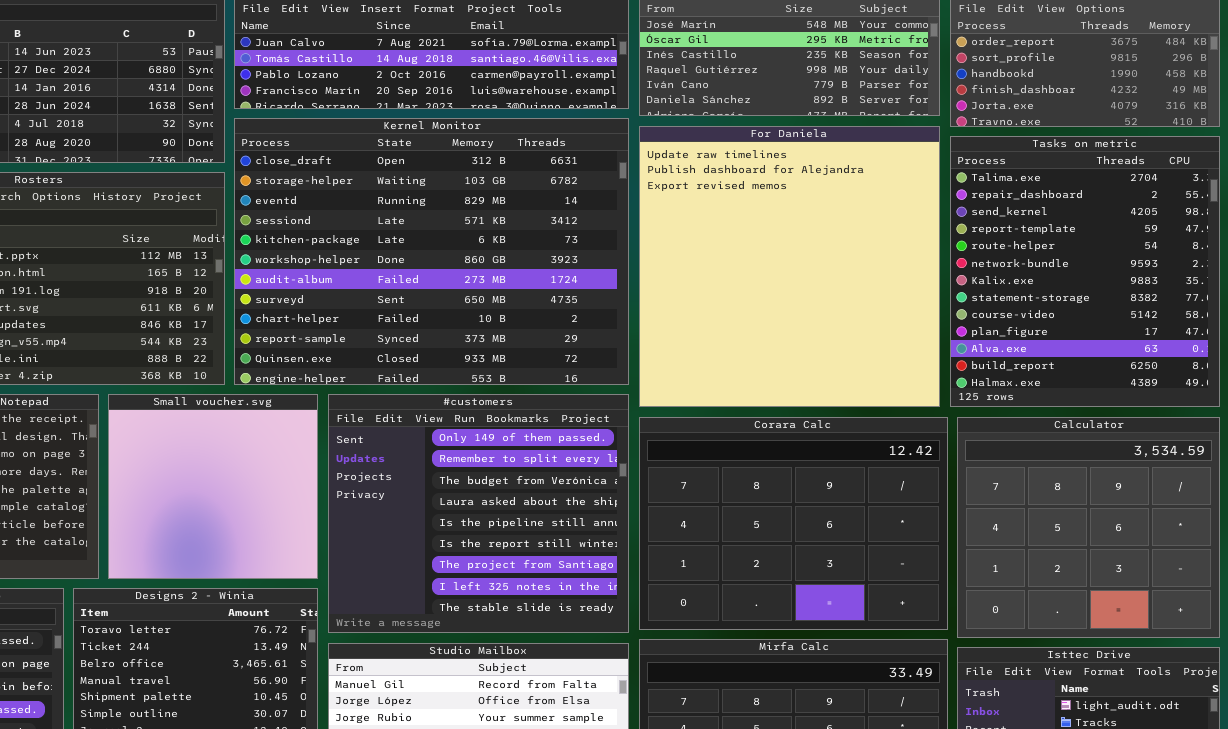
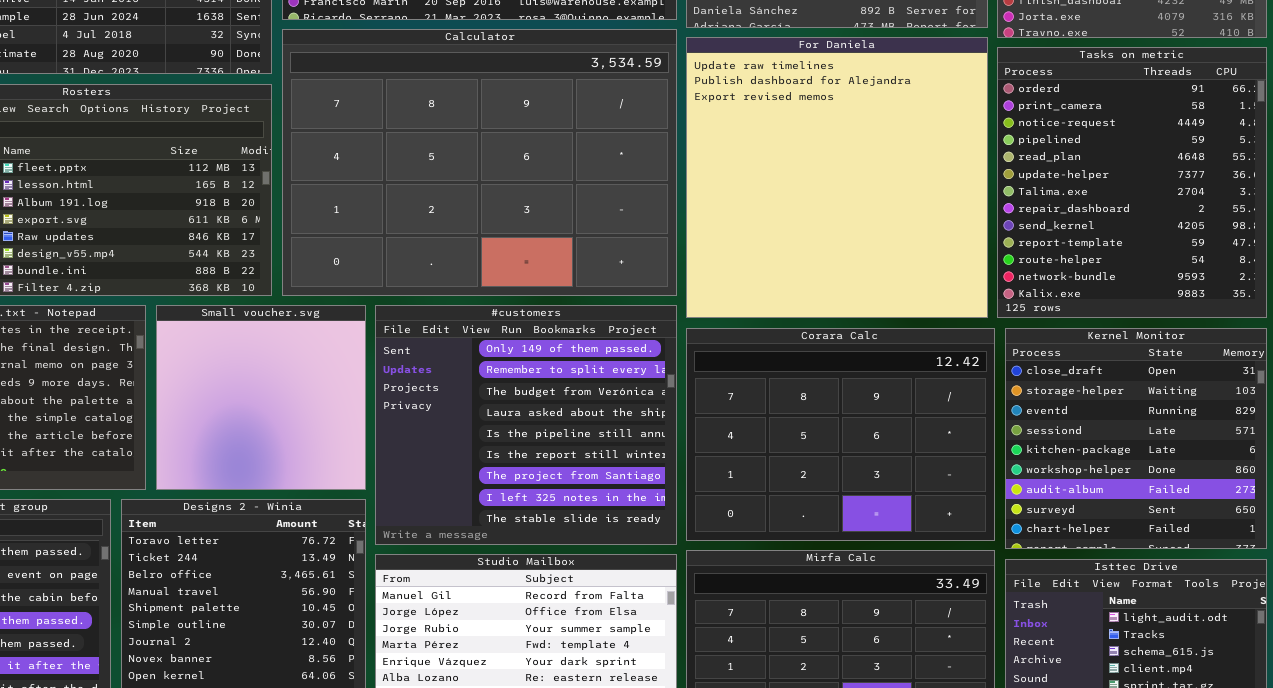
Kernel Monitor: [234,118,629,385] -> [1005,328,1267,549], moved, resized
Tasks on metric: [950,136,1220,407] -> [997,47,1267,318], scrolled up 6 rows
Calculator: [957,417,1220,638] -> [282,29,677,296], moved, resized

